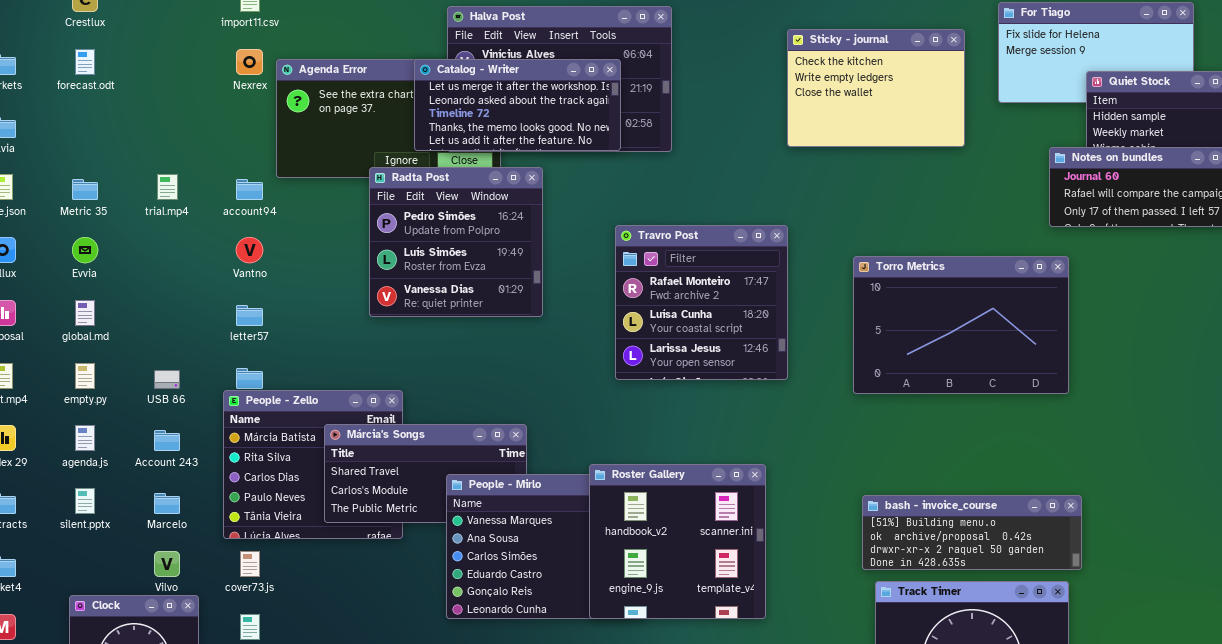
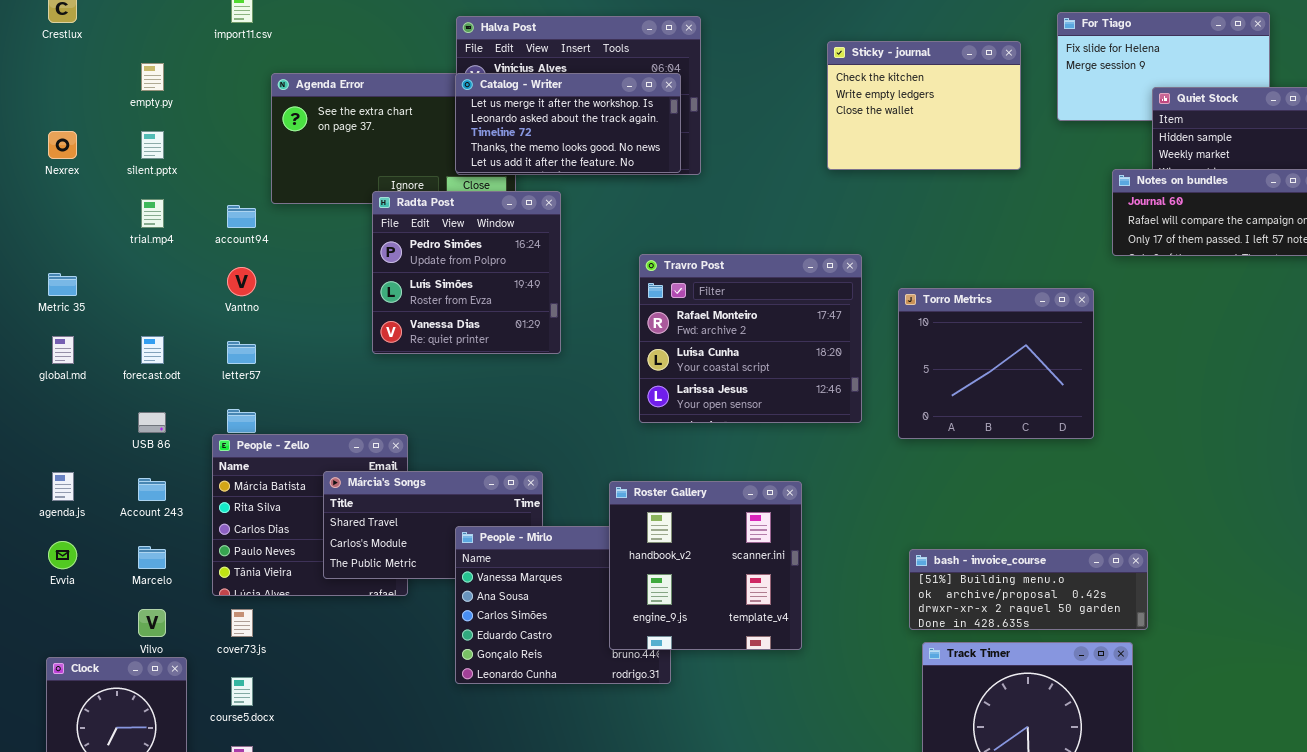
forecast.odt: [75,49,95,75] -> [141,336,164,364], moved
Nexrex: [236,49,263,75] -> [48,131,77,159], moved
Catalog - Writer: [414,59,621,151] -> [455,73,681,173], moved
Metric 35: [72,179,98,200] -> [48,273,77,296], moved
Travro Post: [615,225,788,380] -> [639,254,862,423], resized
Evvia: [72,237,98,263] -> [48,541,77,569], moved
Torro Metrics: [853,256,1069,394] -> [898,288,1094,439], resized
empty.py: [75,363,95,389] -> [141,63,164,91], moved
Roster Gallery: [589,464,766,619] -> [609,481,802,650], moved
silent.pptx: [75,488,95,514] -> [141,131,164,159], moved

